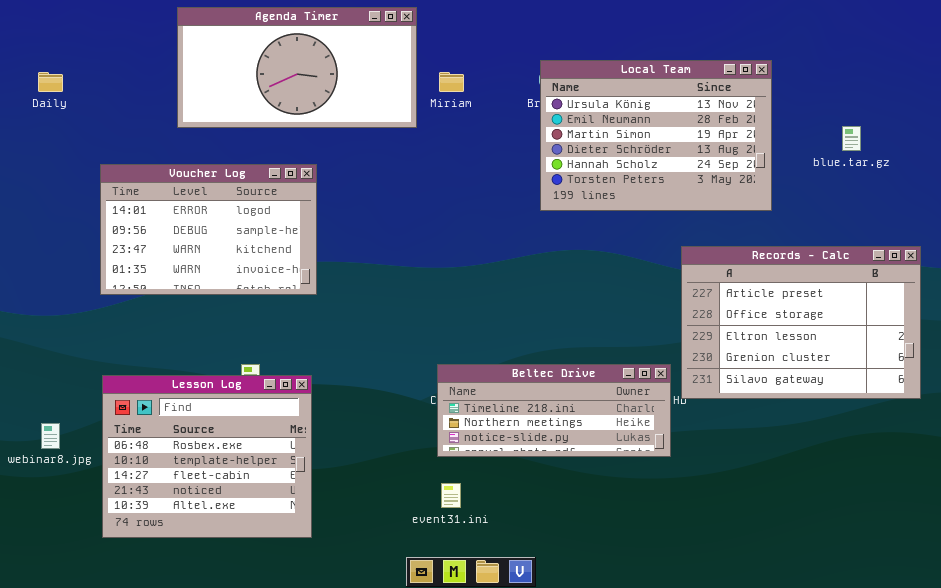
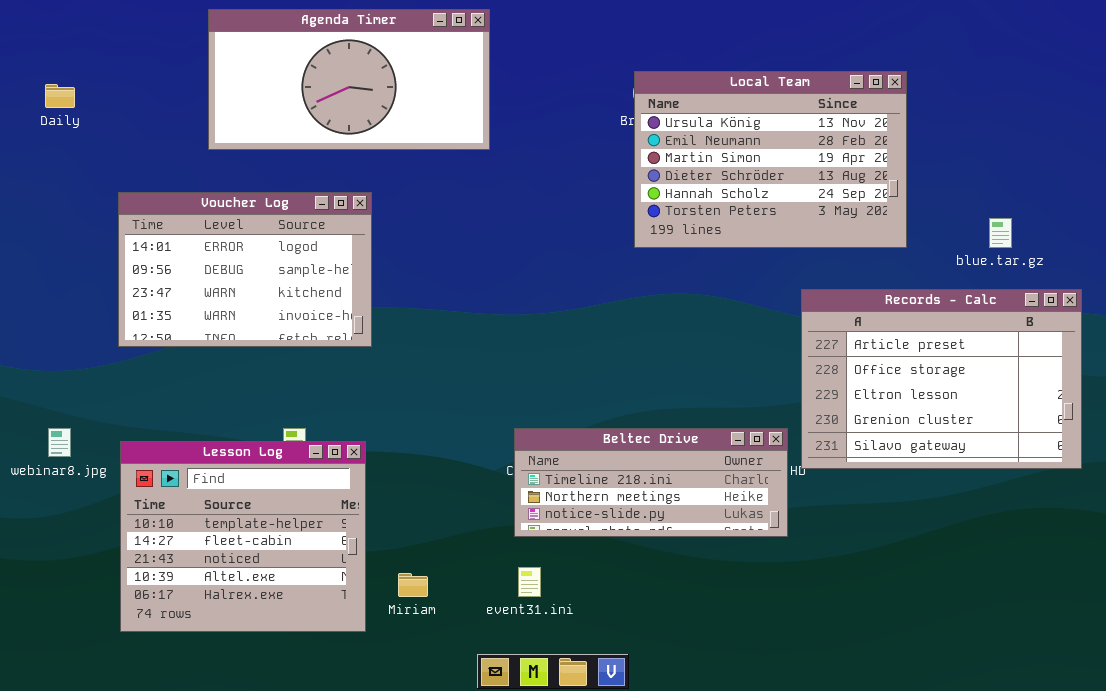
Miriam: [439,72,464,92] -> [398,573,428,597], moved
blue.tar.gz: [842,126,861,151] -> [989,218,1012,248], moved
Lesson Log: [102,375,312,538] -> [120,441,366,632], scrolled down 1 row
webinar8.jpg: [41,423,60,449] -> [48,428,71,457], moved

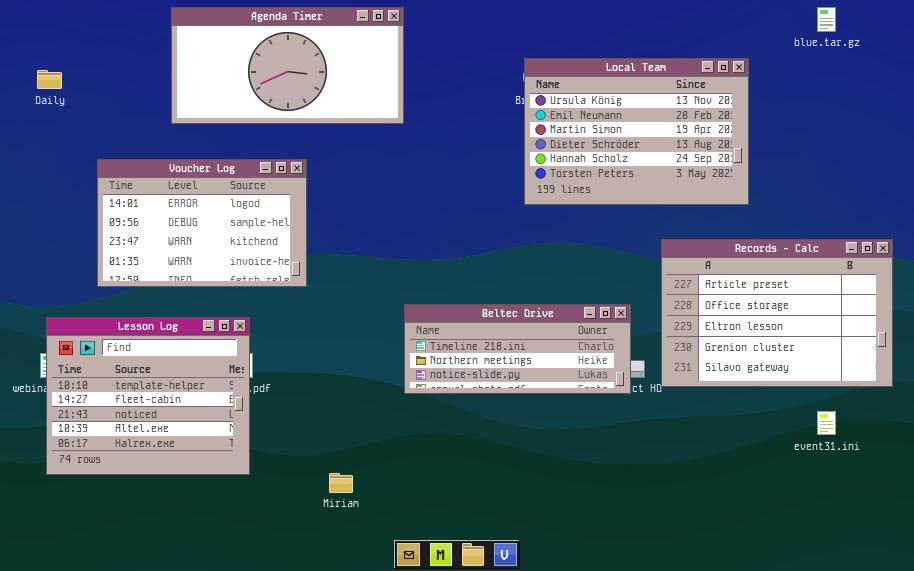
blue.tar.gz: [989,218,1012,248] -> [817,7,836,32], moved
Beltec Drive: [514,428,788,537] -> [404,304,631,394], moved
Lesson Log: [120,441,366,632] -> [46,317,250,475], moved
event31.ini: [518,567,541,597] -> [817,411,836,435], moved

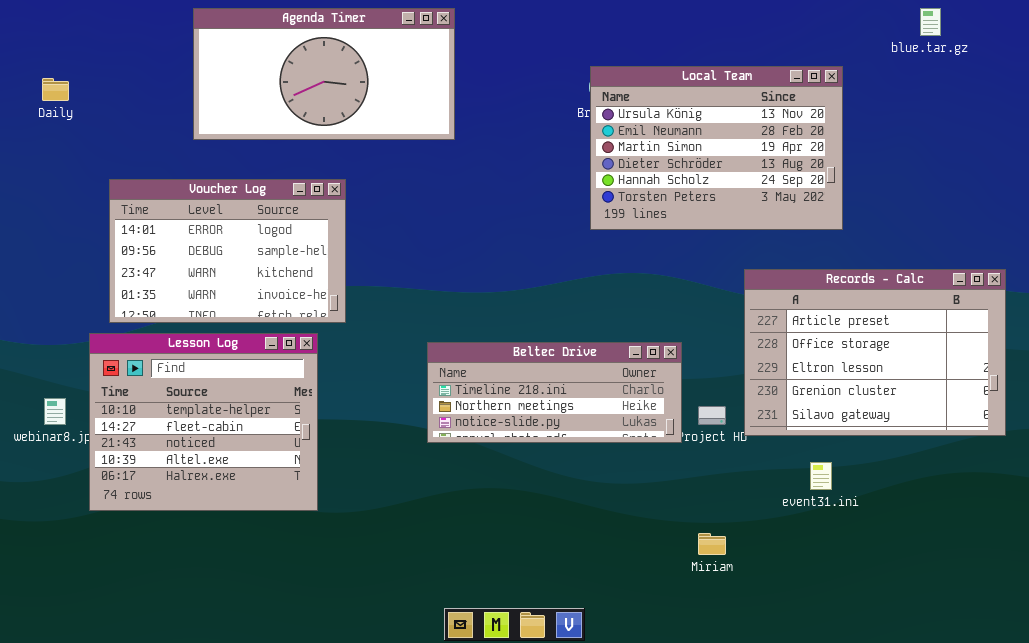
Beltec Drive: [404,304,631,394] -> [427,342,682,443], moved
Lesson Log: [46,317,250,475] -> [89,333,318,511], moved
event31.ini: [817,411,836,435] -> [810,462,832,490], moved
Miriam: [329,473,353,493] -> [698,533,726,555], moved

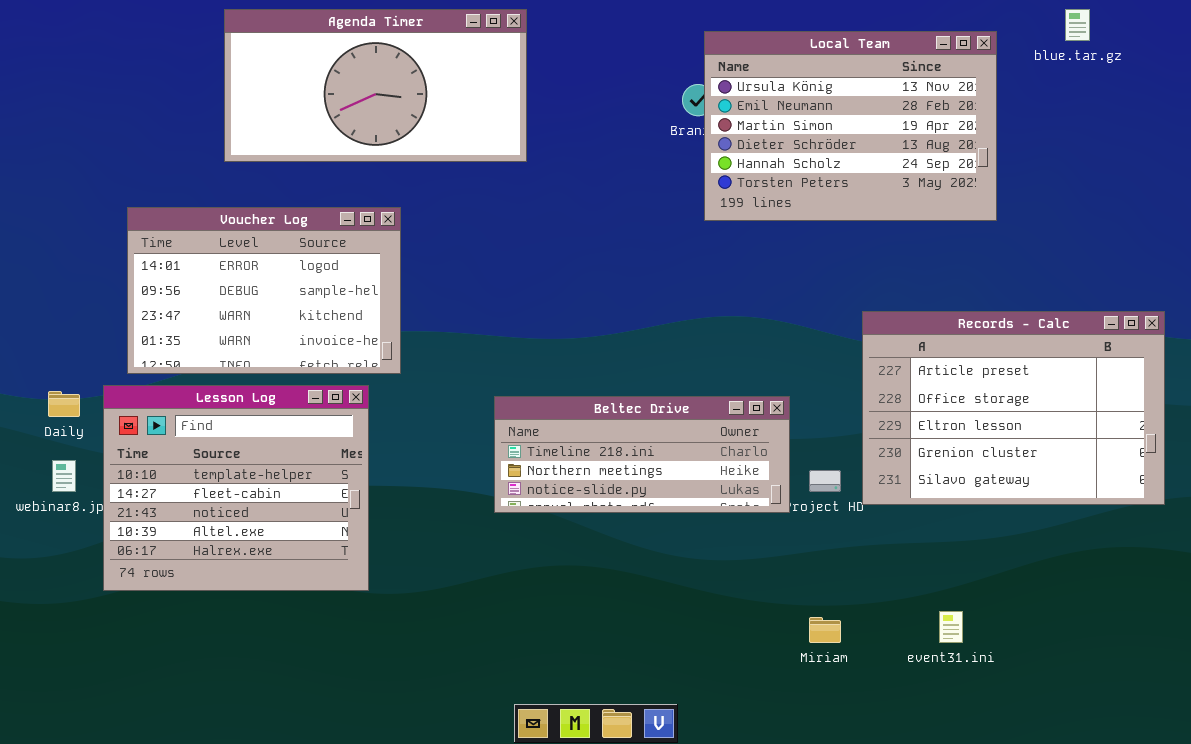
Local Team: [590,66,843,230] -> [704,31,997,221], moved
Daily: [42,78,69,101] -> [48,391,80,417], moved
event31.ini: [810,462,832,490] -> [939,611,963,643], moved

